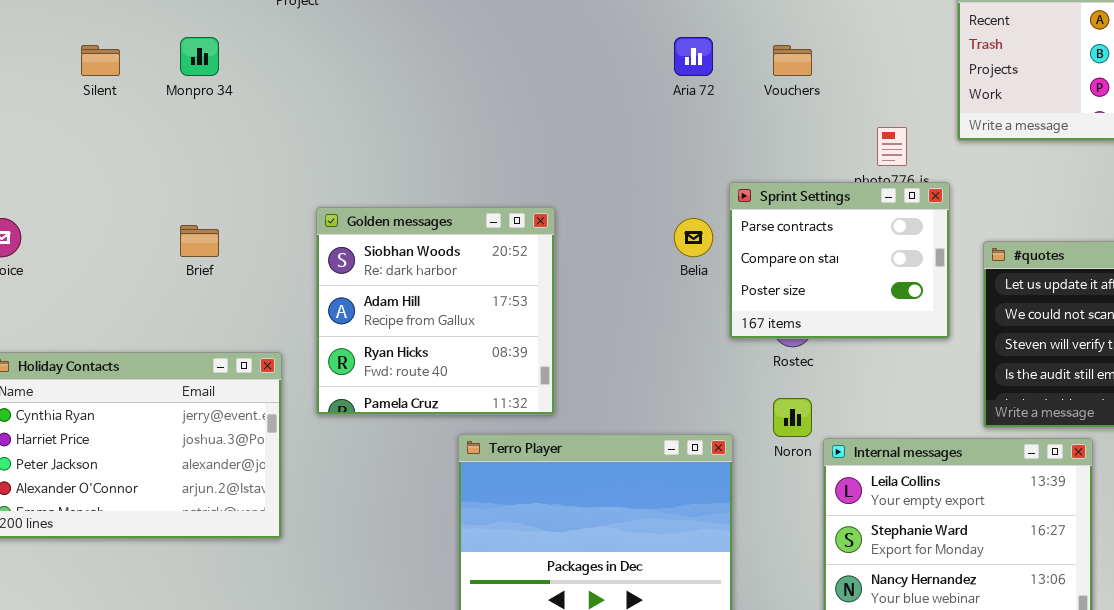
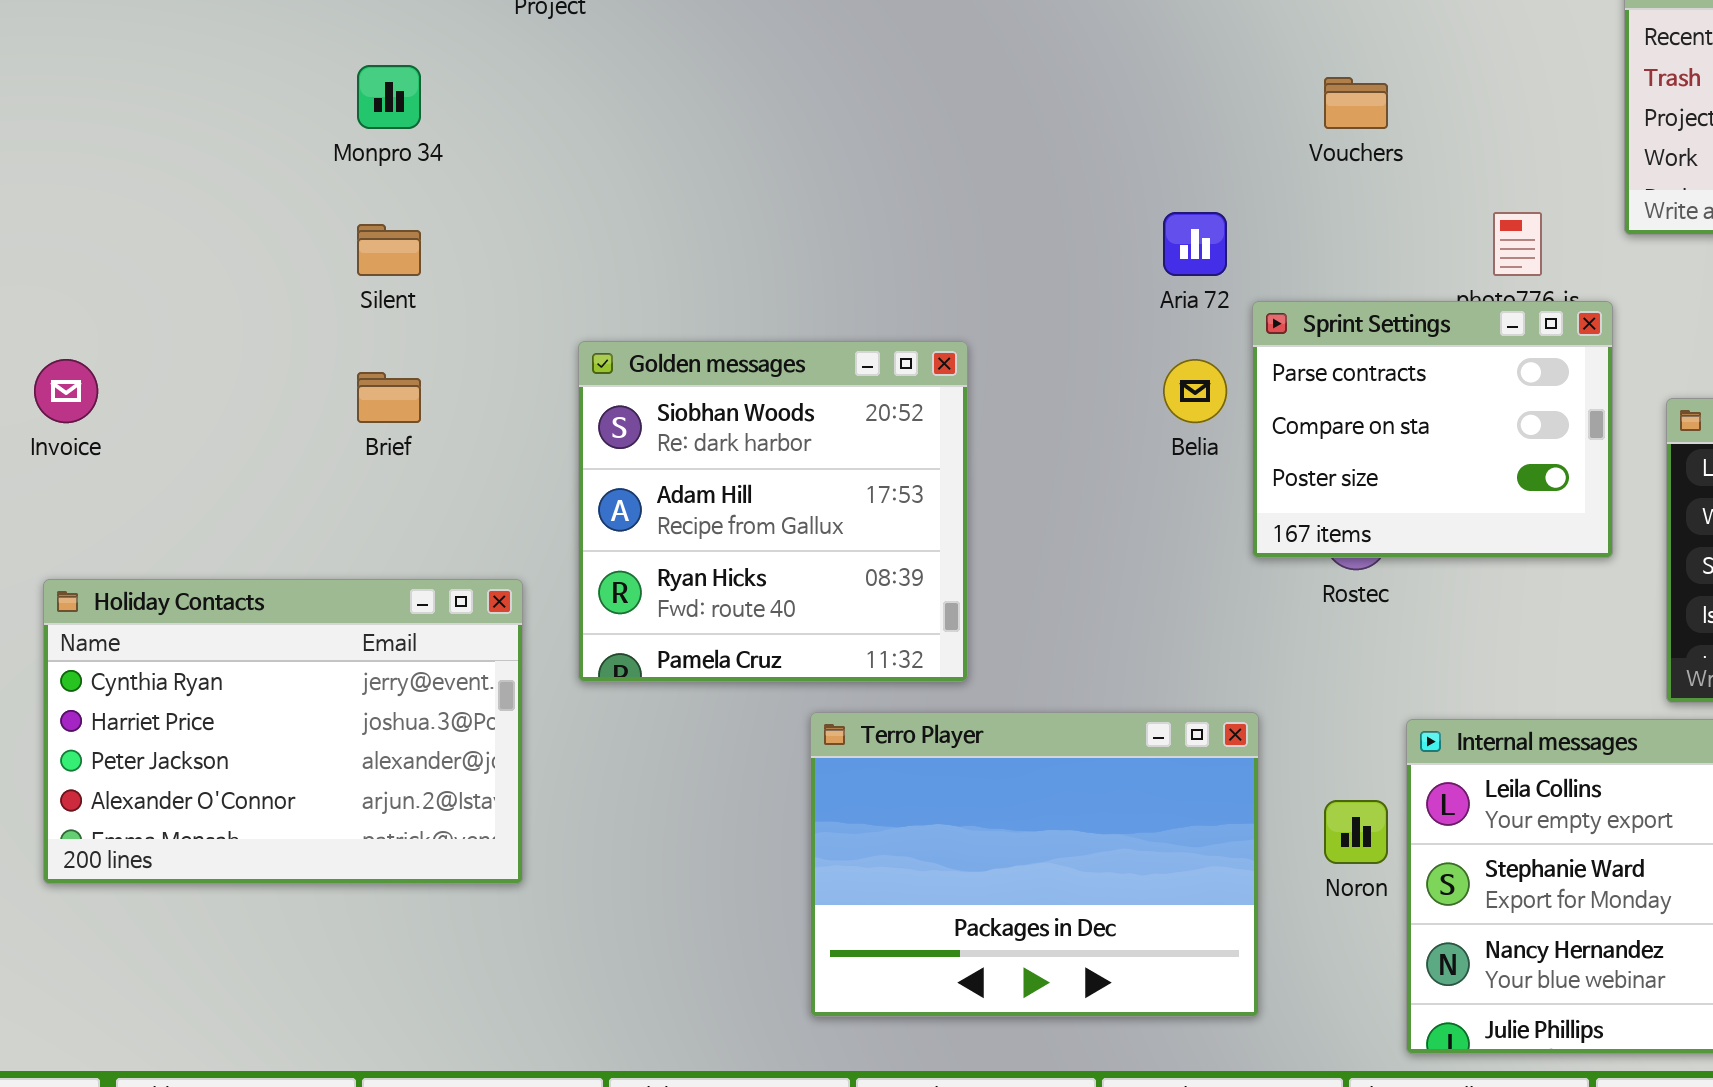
Aria 72: [674,37,713,76] -> [1163,212,1227,276], moved
Silent: [81,45,120,76] -> [357,224,421,276], moved
Noron: [773,398,812,437] -> [1324,800,1388,864], moved

